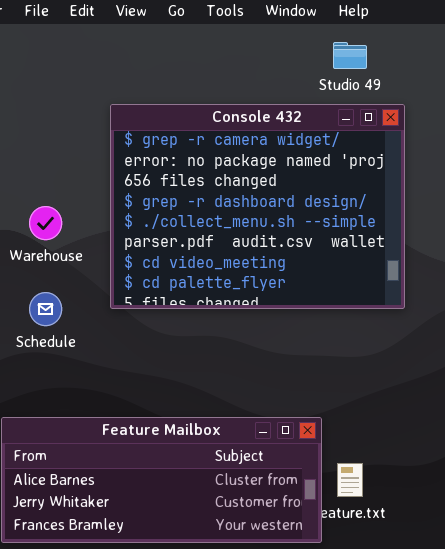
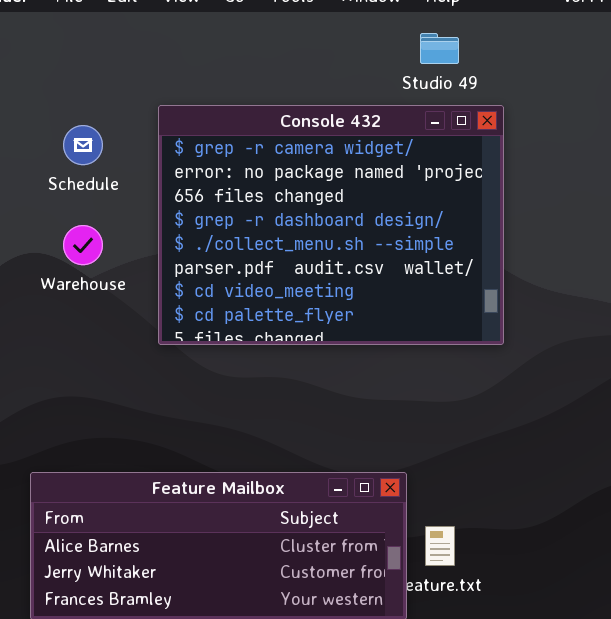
Schedule: [29,292,62,326] -> [63,125,103,165], moved

